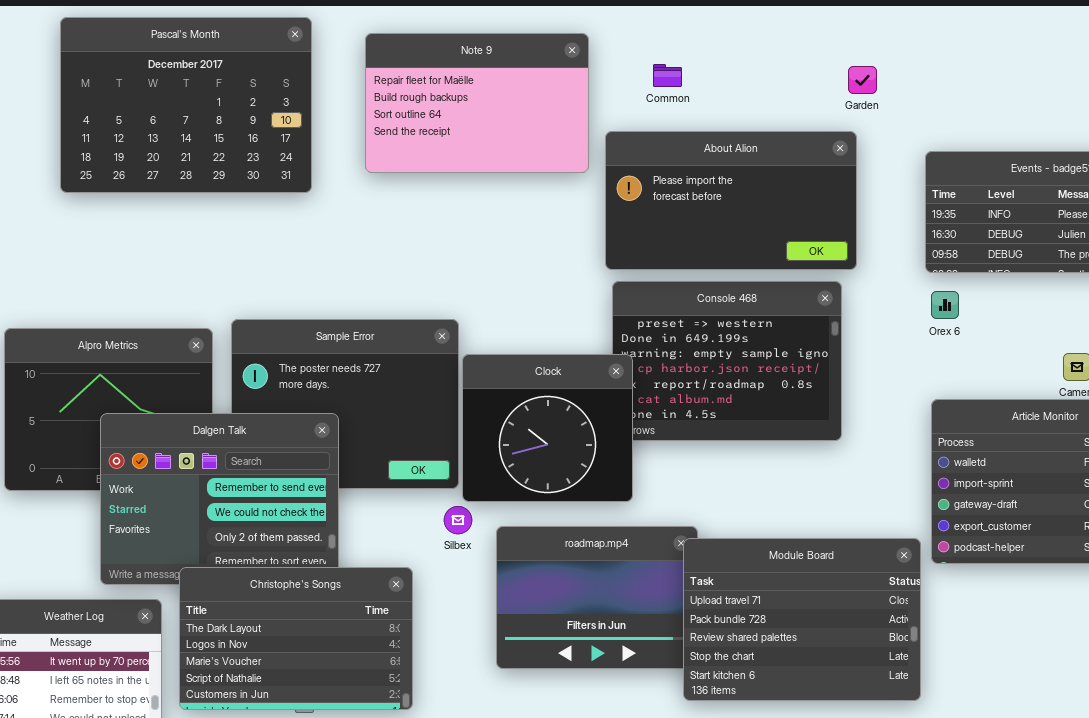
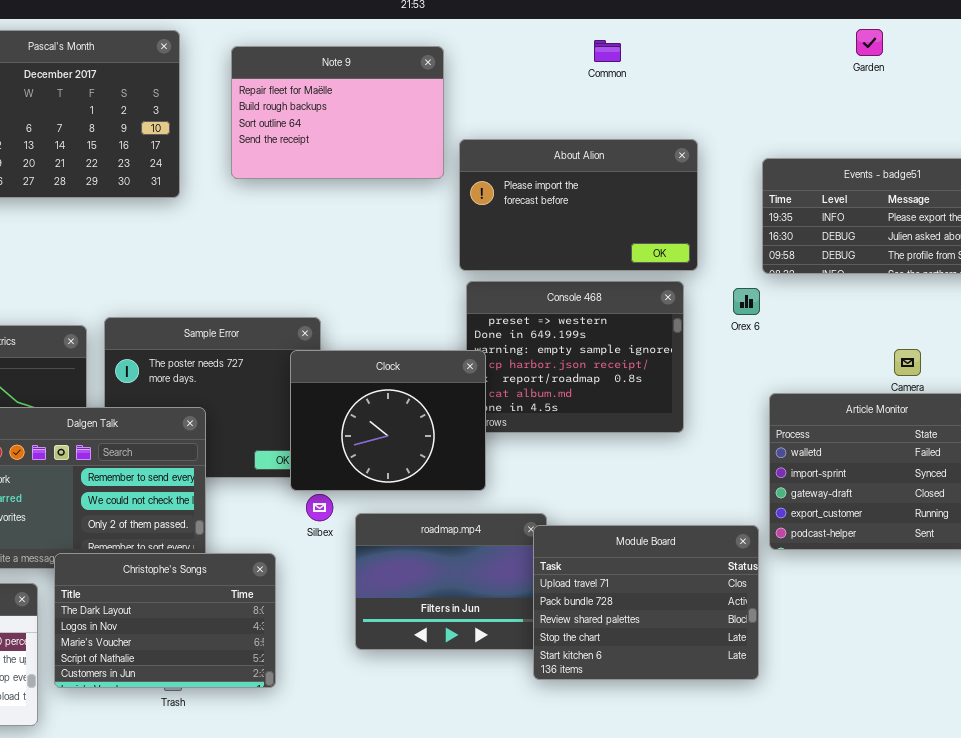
Common: [653,64,682,87] -> [594,40,621,62], moved
Garden: [848,66,877,94] -> [856,29,883,56], moved
Orex 6: [931,291,959,319] -> [733,288,760,315], moved
Clock: [462,354,633,502] -> [290,350,486,491], resized

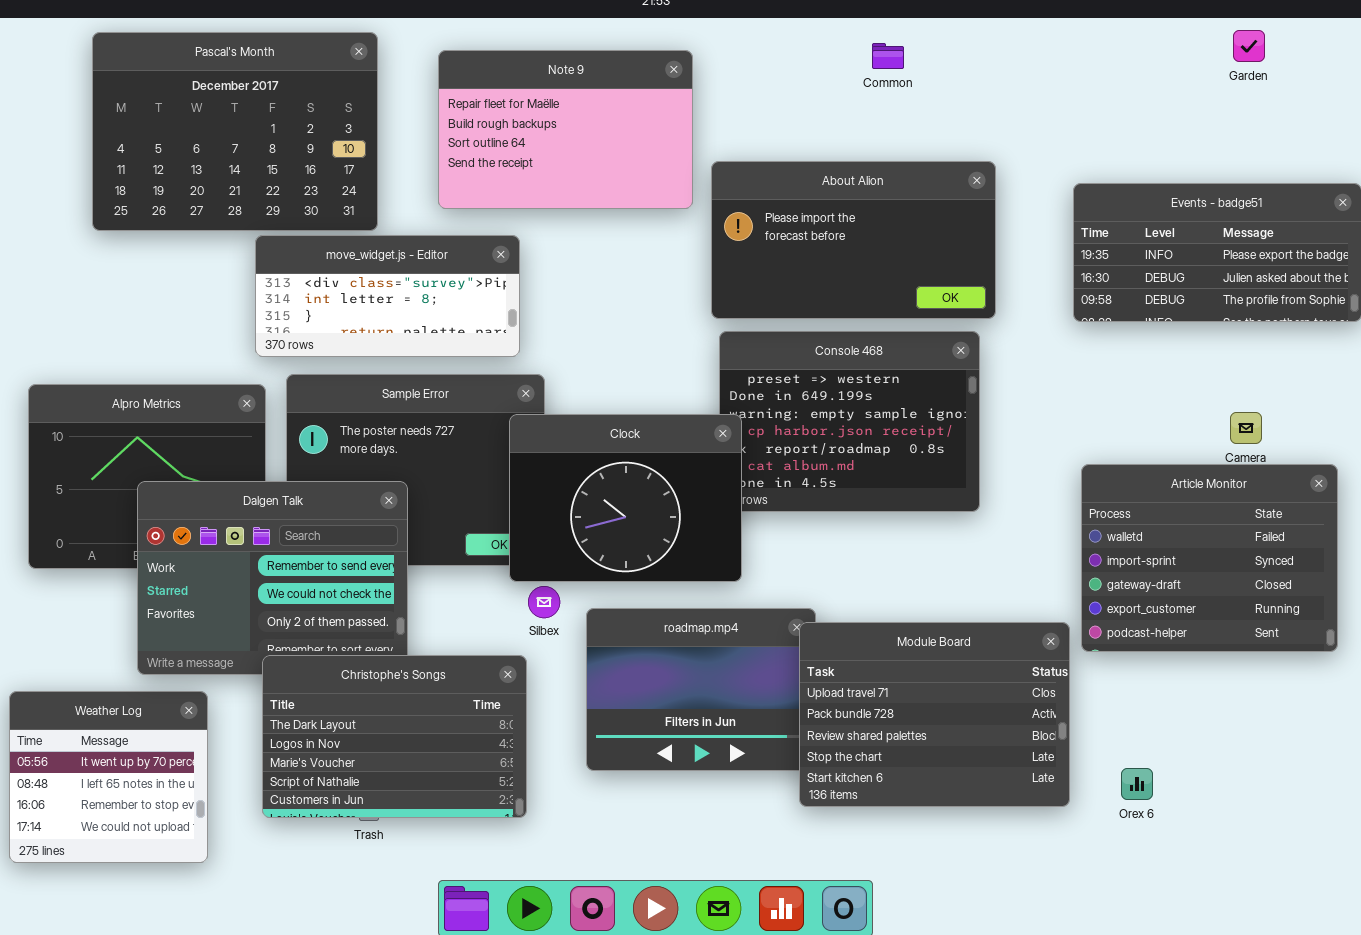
Garden: [856,29,883,56] -> [1233,30,1265,62], moved
move_widget.js - Editor: none -> [255,235,520,357], opened
Orex 6: [733,288,760,315] -> [1121,768,1153,800], moved
Christophe's Songs: [54,553,276,688] -> [262,655,527,818], moved

